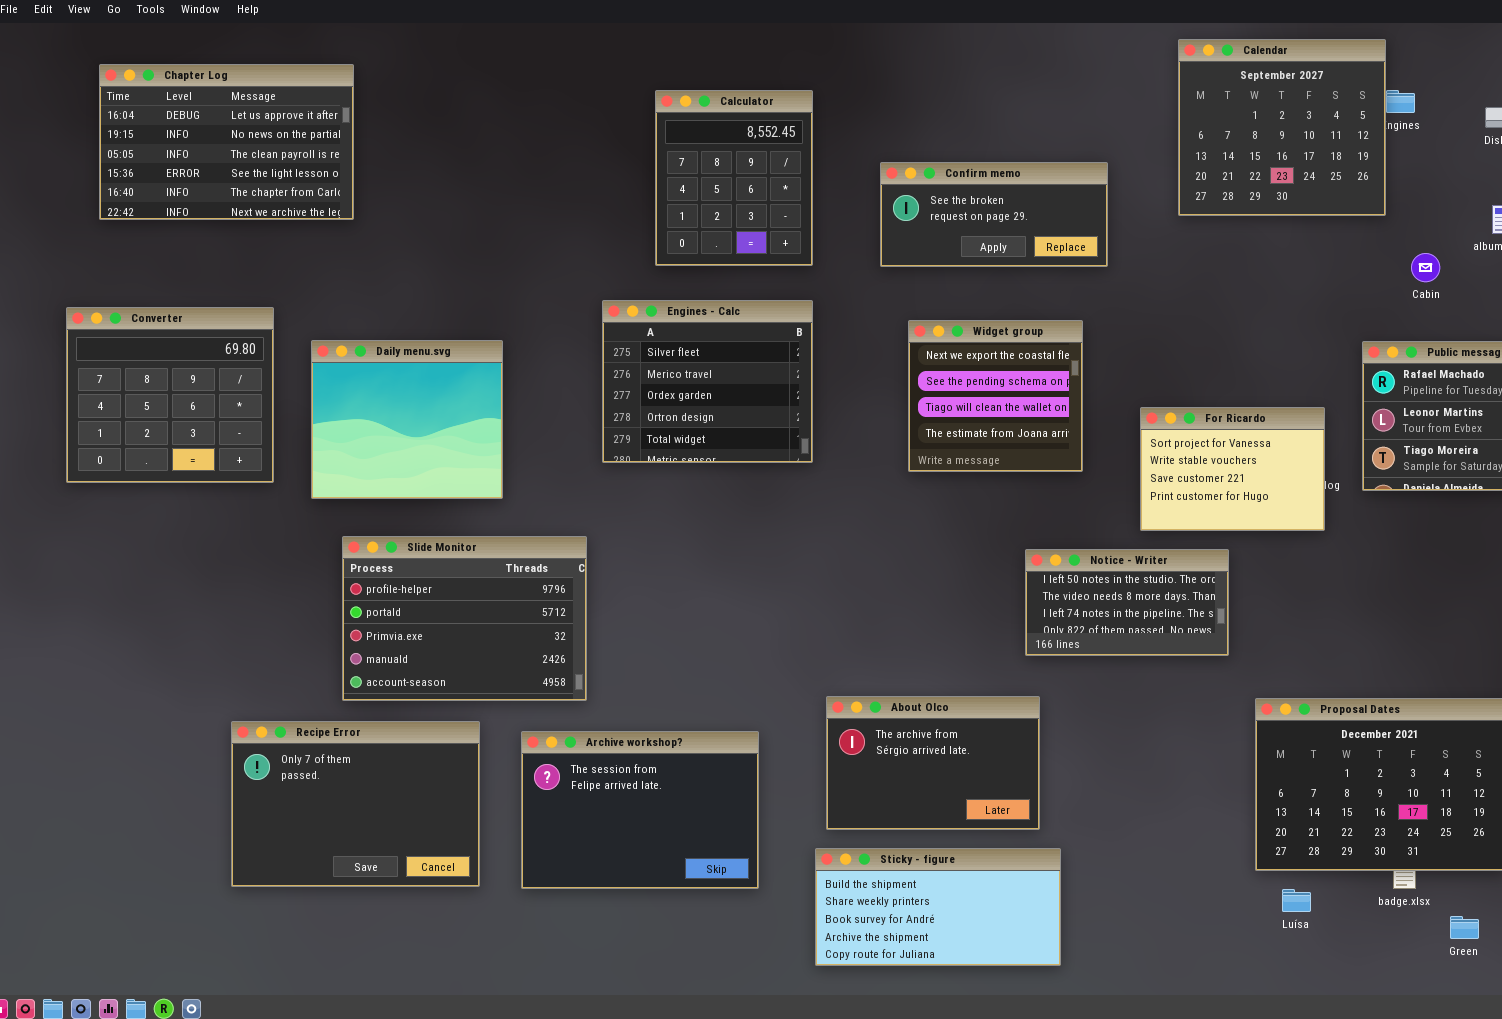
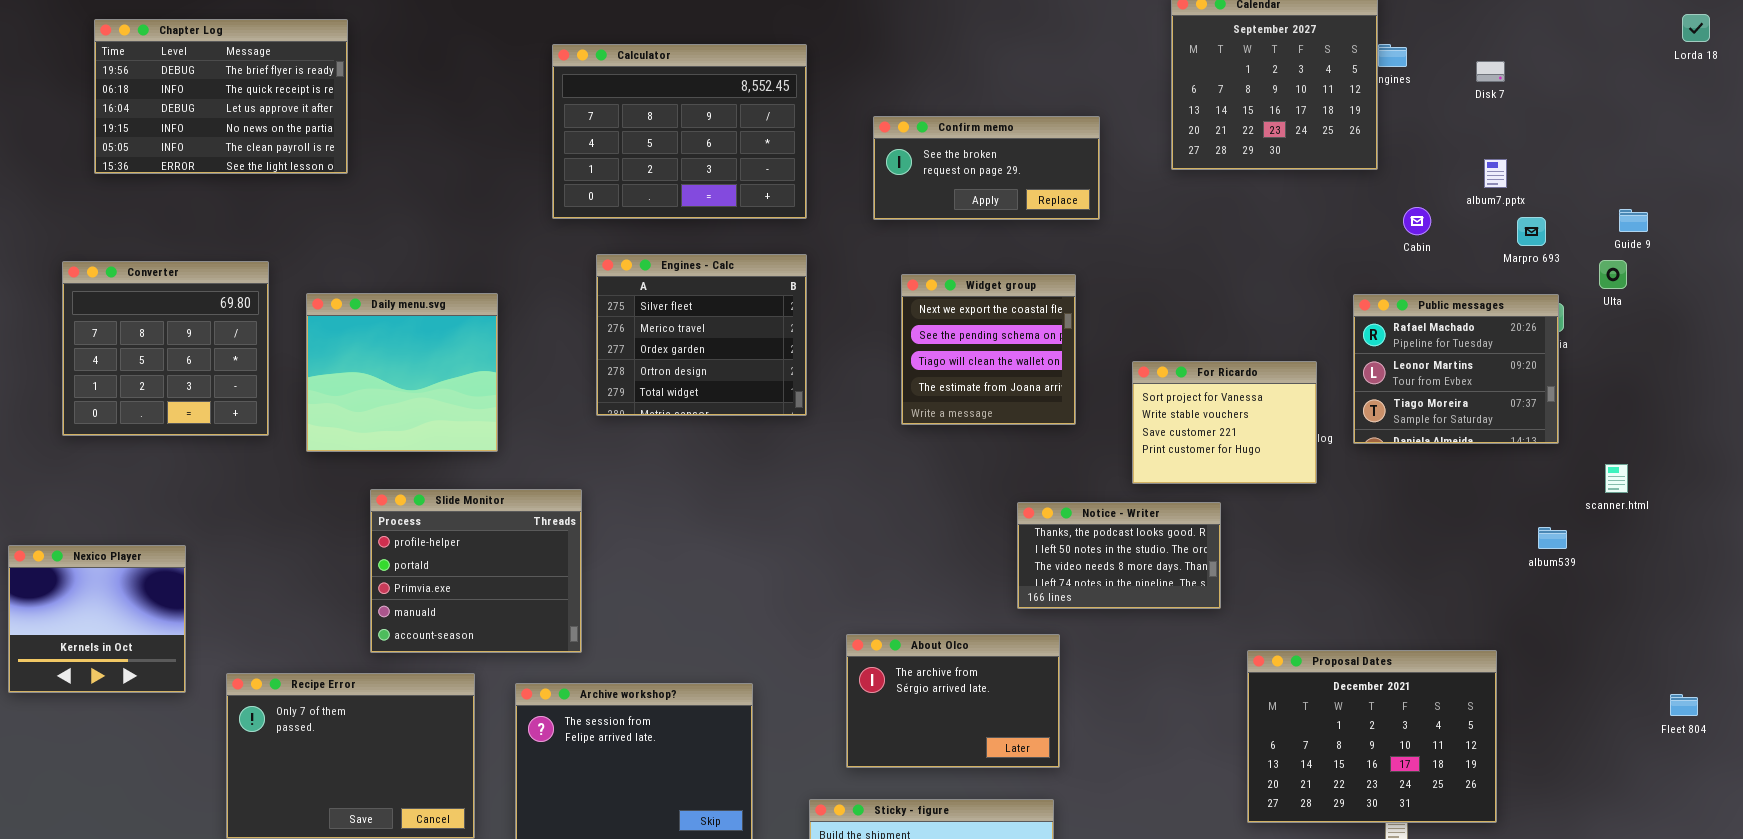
Chapter Log: [99,64,354,220] -> [94,19,348,174], scrolled up 2 rows
Calculator: [655,90,813,266] -> [552,44,807,219], resized
Slide Monitor: [342,536,587,701] -> [370,489,582,653], resized
Notice - Writer: [1025,549,1229,656] -> [1017,502,1221,609], scrolled up 1 row
Nexico Player: none -> [8,545,186,693], opened
About Olco: [826,696,1040,830] -> [846,634,1060,768], moved

